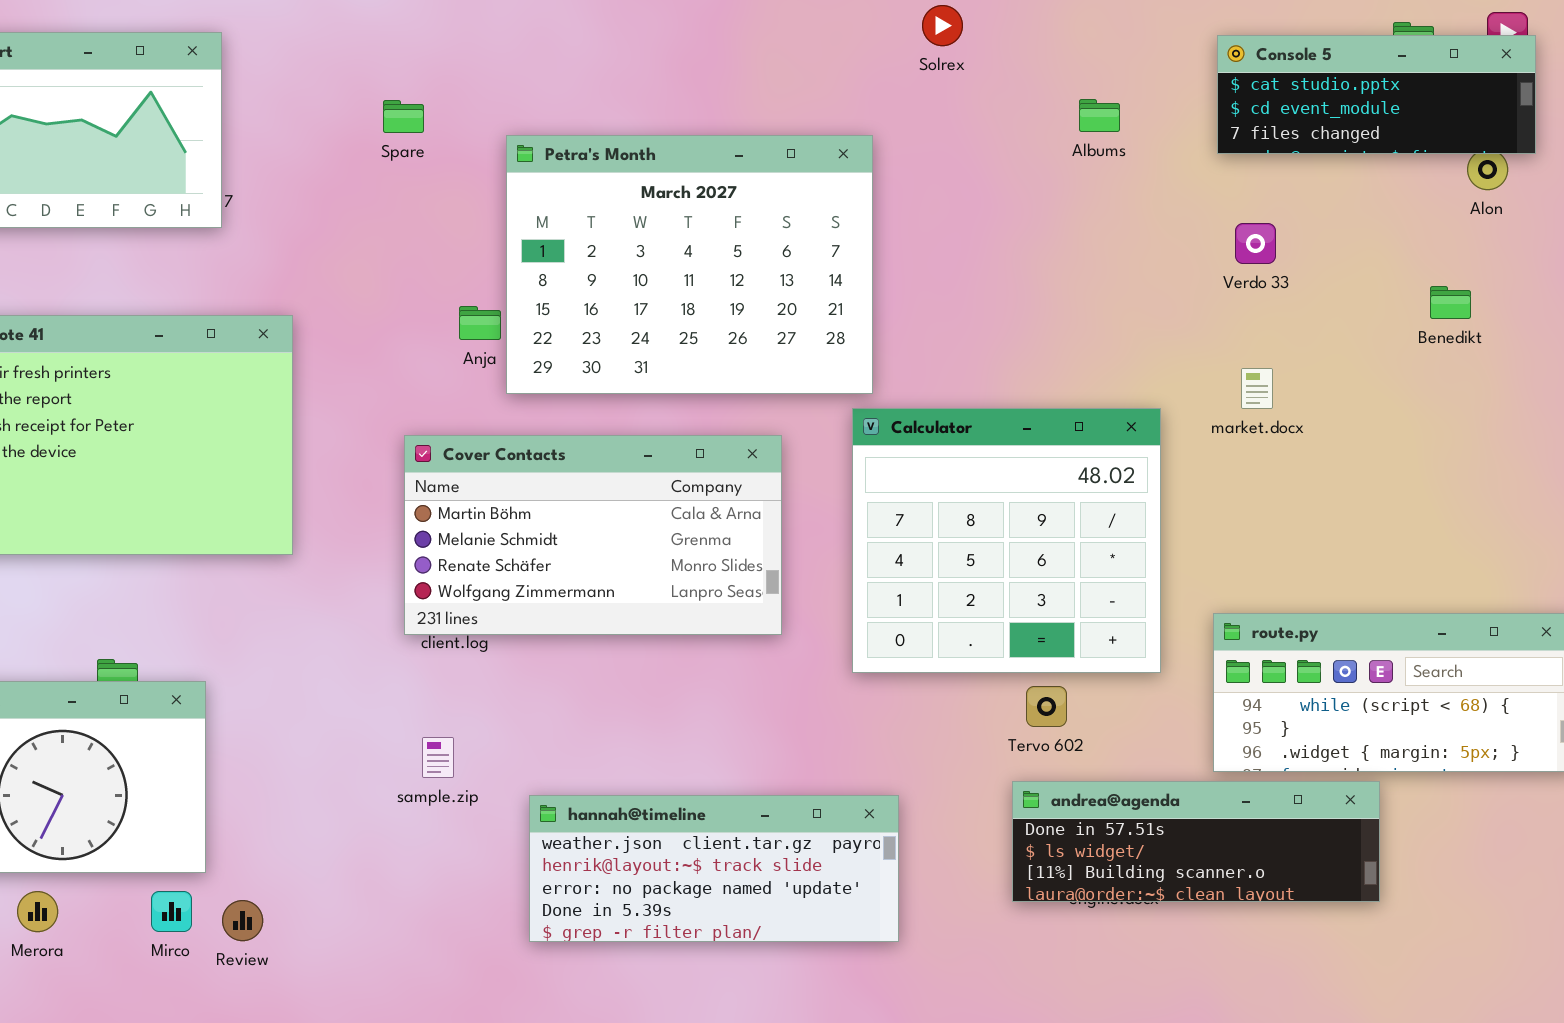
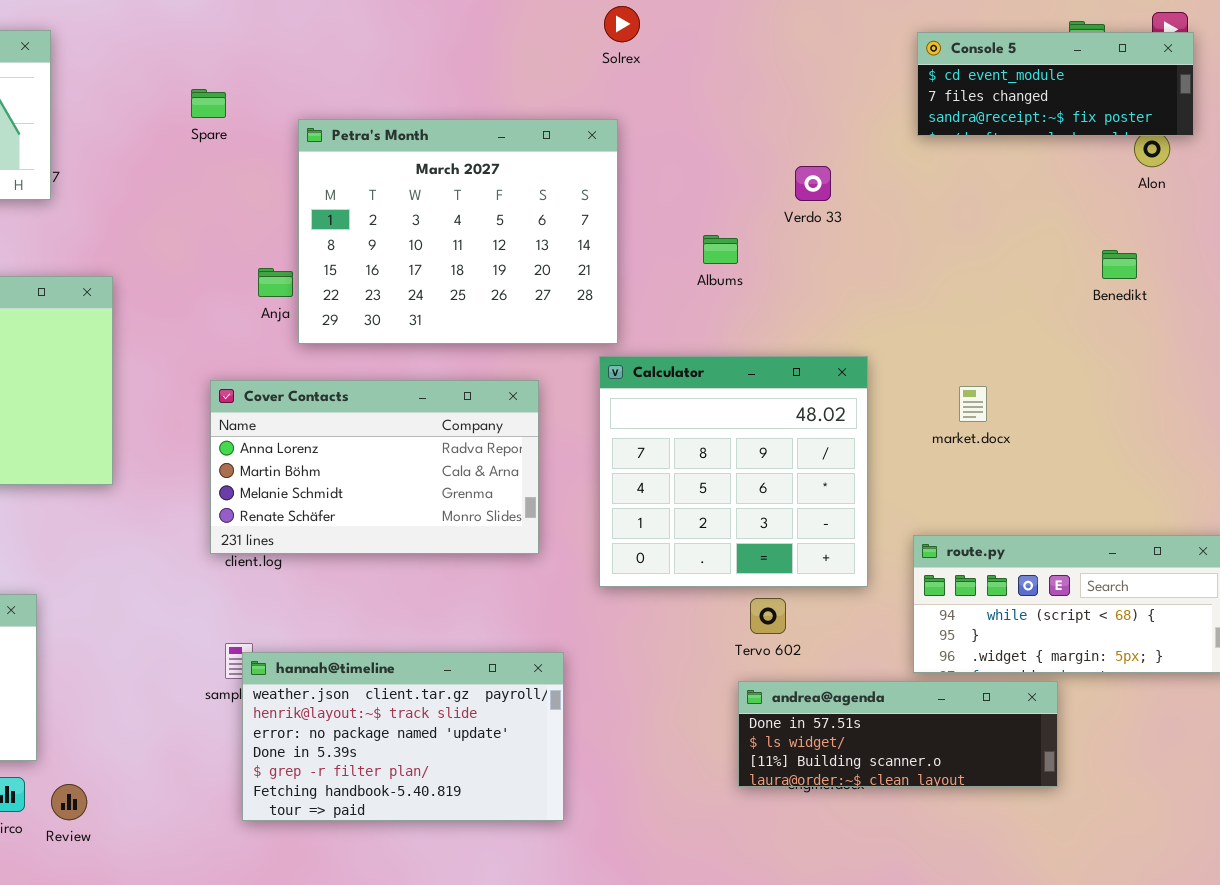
Solrex: [922,5,963,46] -> [604,6,640,42], moved
Console 5: [1217,35,1536,154] -> [917,32,1194,136], scrolled down 1 row
Albums: [1079,99,1120,132] -> [703,235,738,264], moved
Verdo 33: [1235,223,1276,264] -> [795,166,831,201], moved
market.docx: [1241,368,1273,409] -> [959,386,987,422], moved
Cover Contacts: [404,435,782,635] -> [210,380,539,554], scrolled up 1 row
hannah@timeline: [529,795,899,942] -> [242,652,564,821], moved, resized

